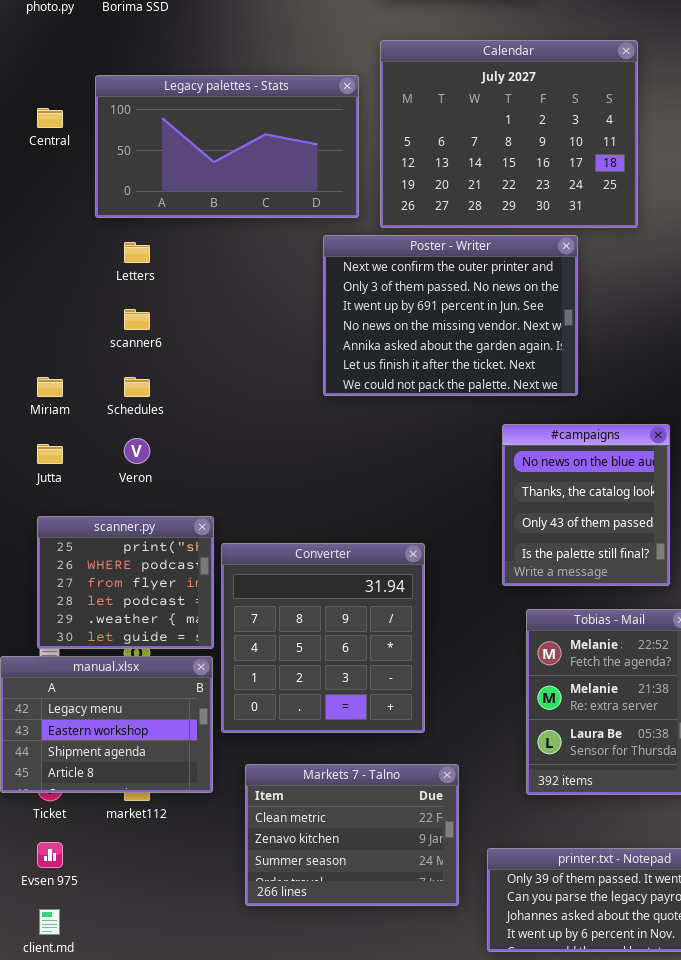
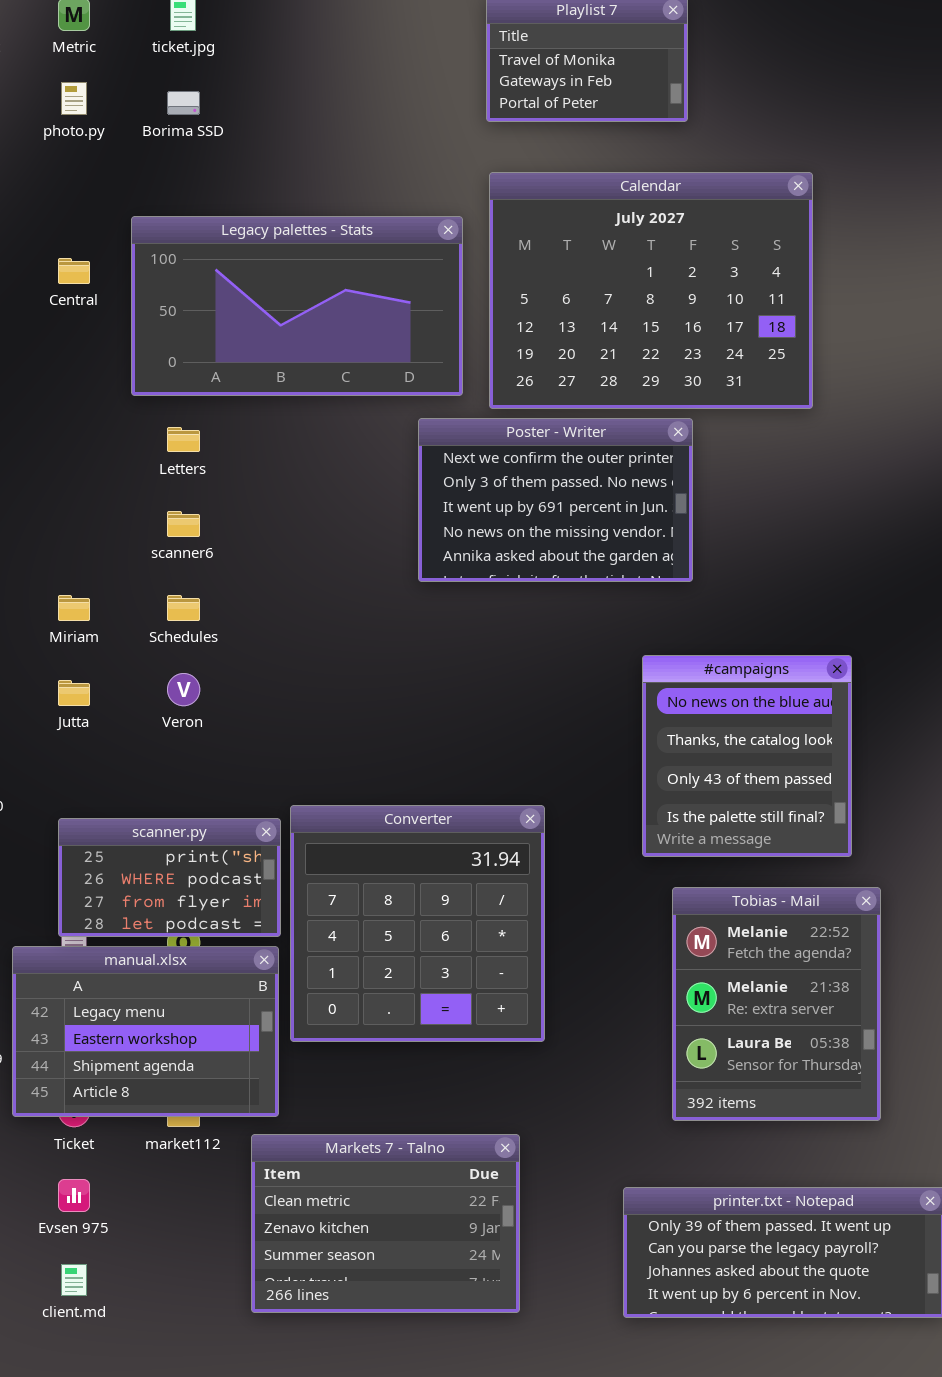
Poster - Writer: [323,235,578,396] -> [418,418,693,582], resized
scanner.py: [37,516,214,649] -> [58,818,281,937], resized
Markets 7 - Talno: [245,764,459,906] -> [251,1134,520,1313], moved

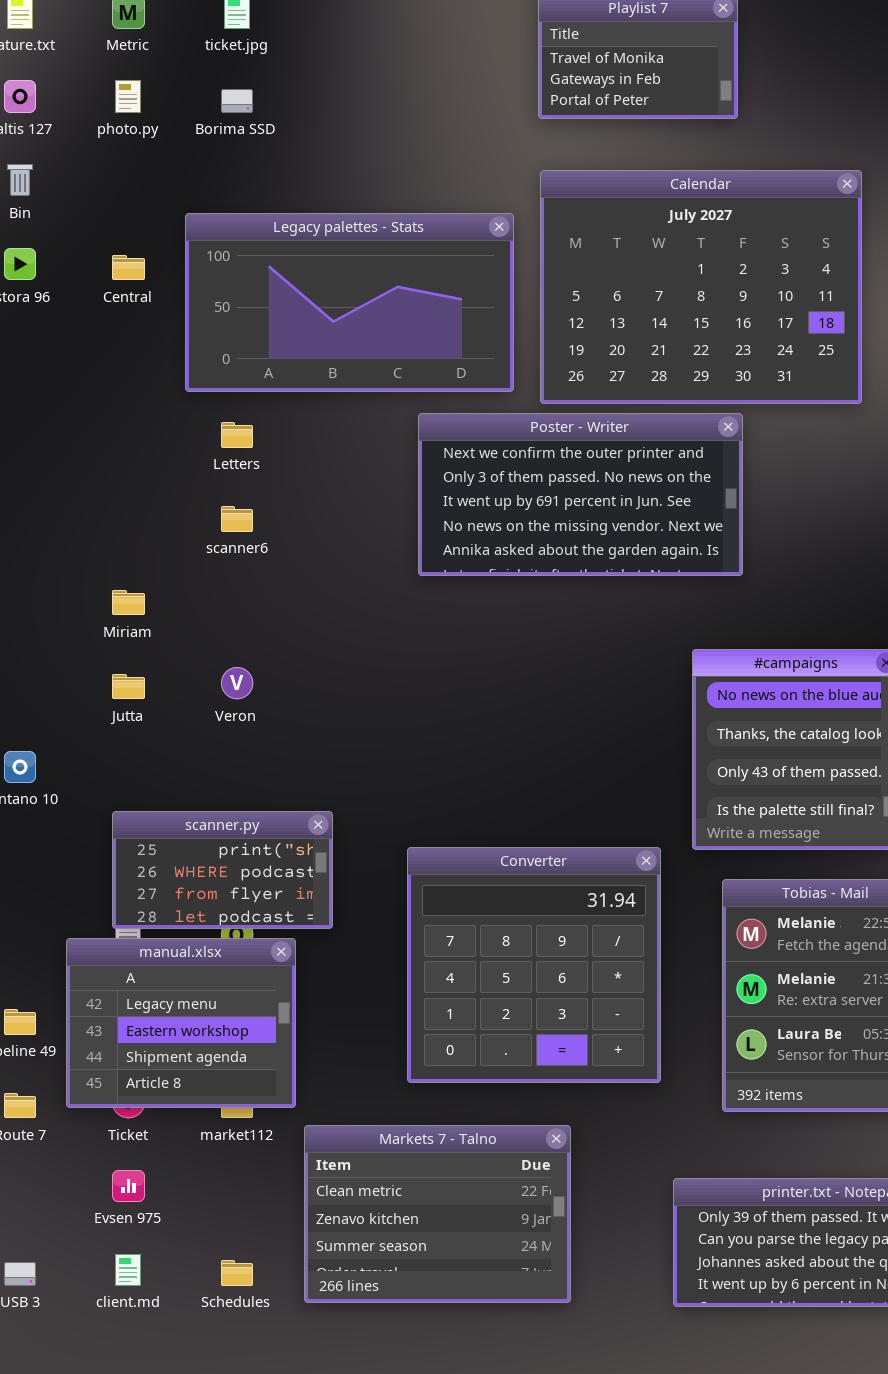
Poster - Writer: [418,418,693,582] -> [418,413,743,576], resized
Schedules: [167,595,200,621] -> [221,1260,253,1286], moved
Converter: [290,805,545,1042] -> [407,847,661,1083], moved
manual.xlsx: [12,946,279,1117] -> [66,938,296,1108], resized

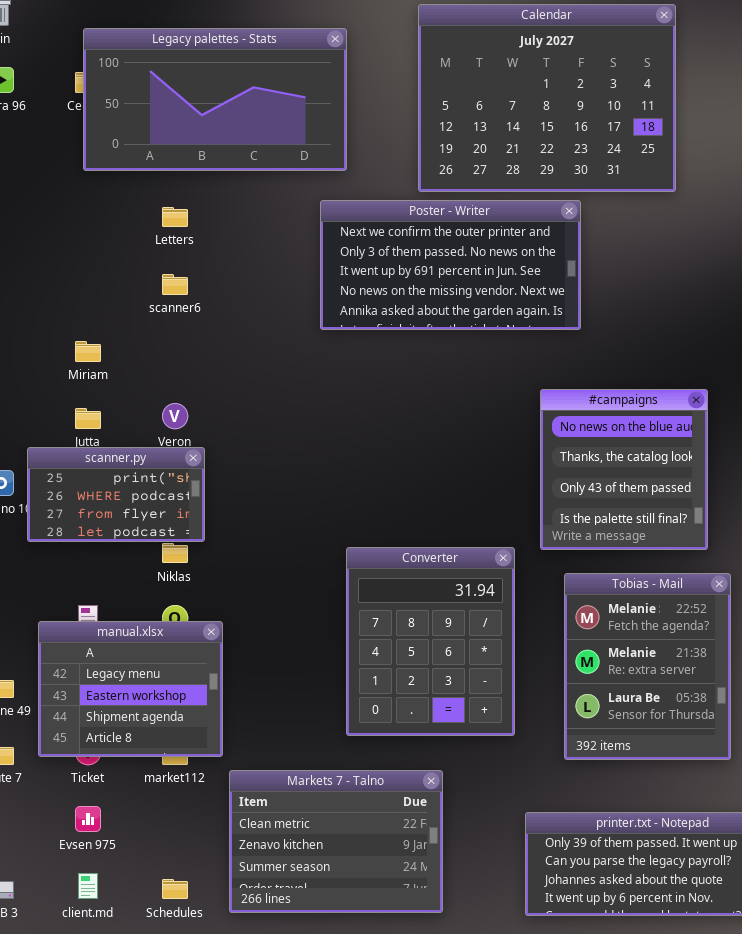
Legacy palettes - Stats: [185,213,514,392] -> [83,28,347,171], moved
scanner.py: [112,811,333,929] -> [27,447,205,542], moved
Converter: [407,847,661,1083] -> [346,547,515,736], resized

